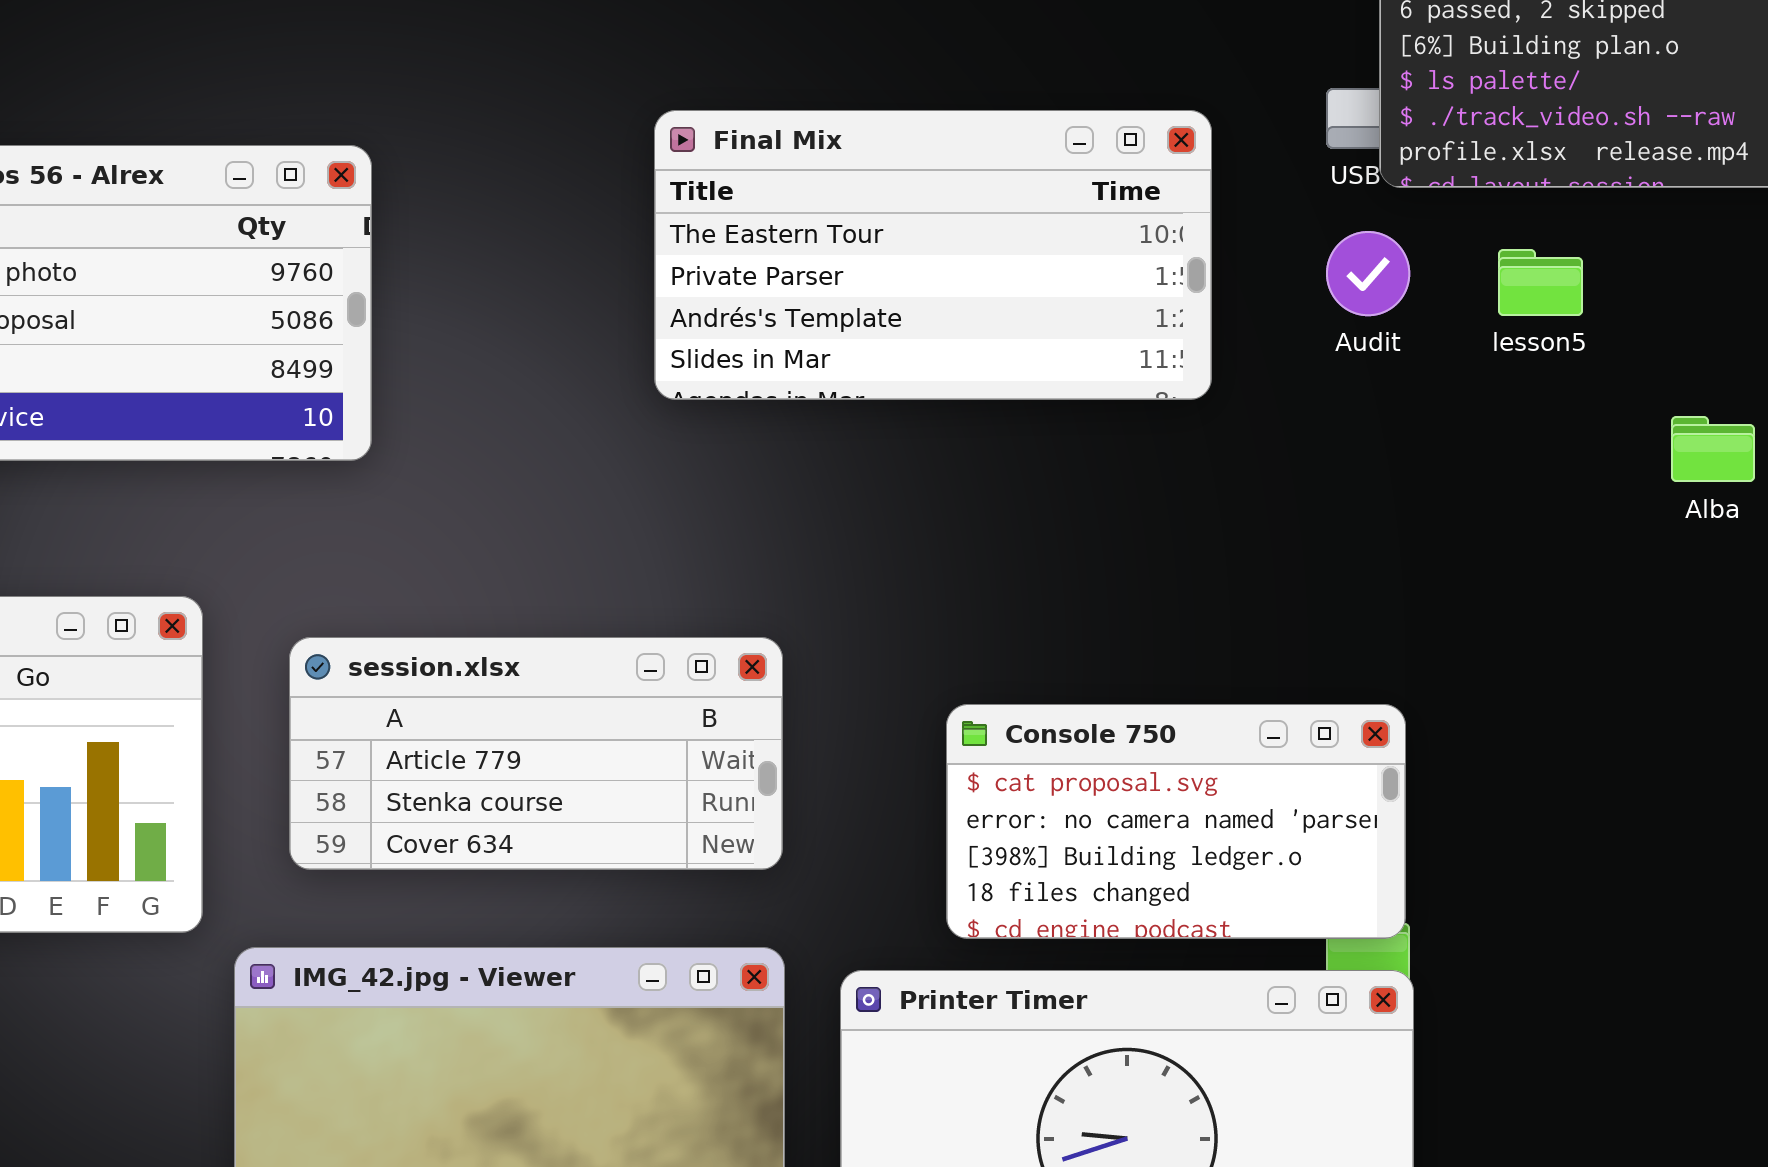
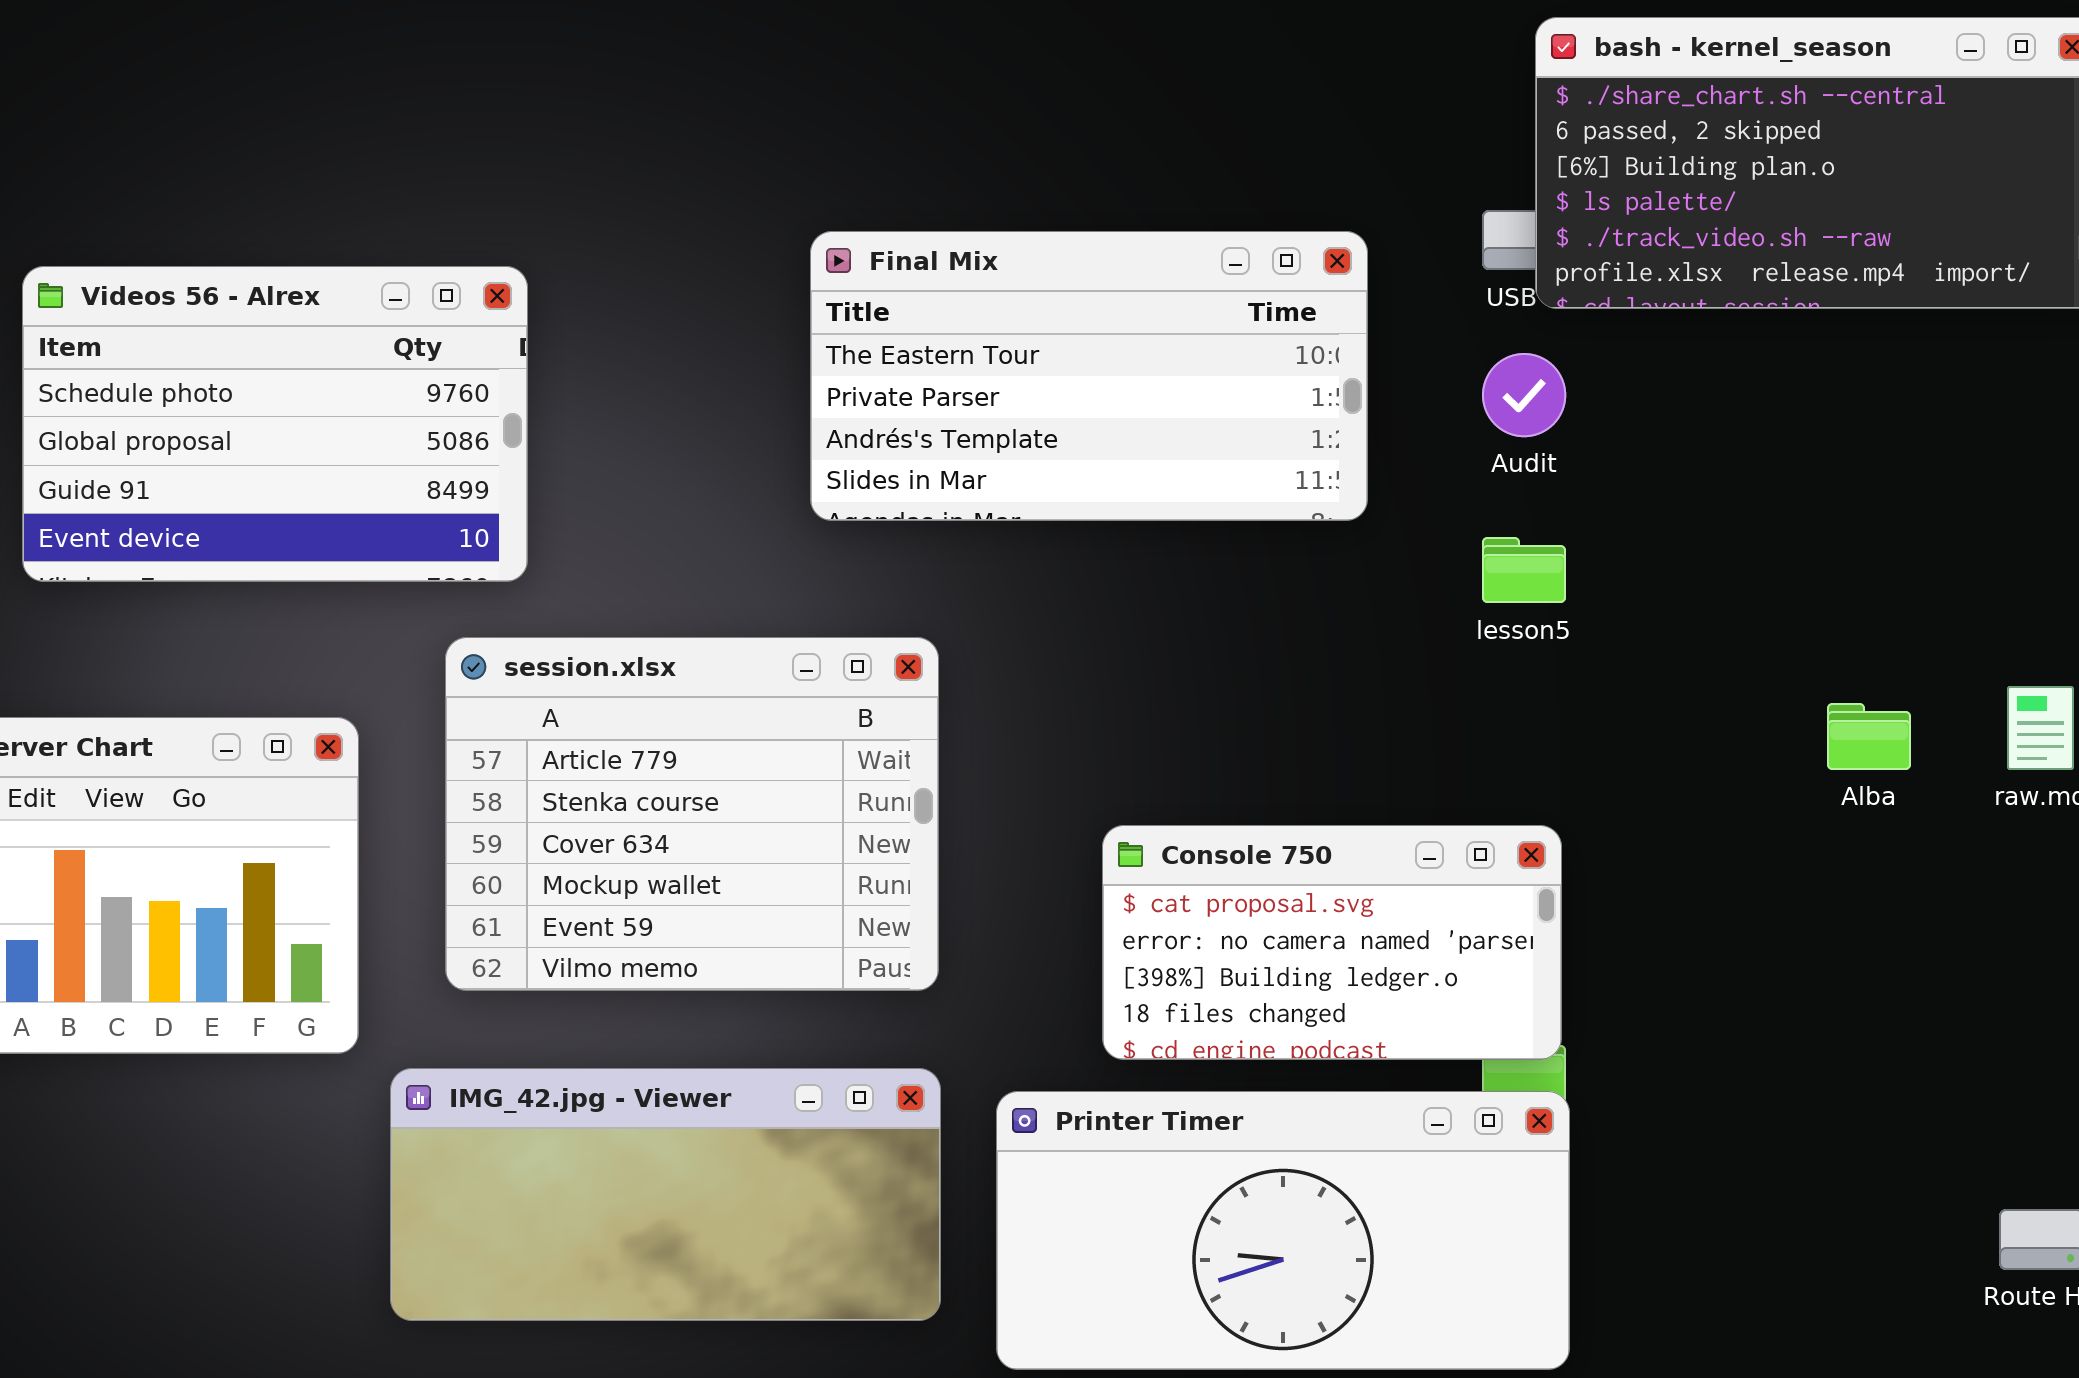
lesson5: [1498,249,1583,316] -> [1482,537,1566,603], moved
Alba: [1671,416,1755,482] -> [1827,703,1911,770], moved
session.xlsx: [289,637,783,870] -> [445,637,939,991], resized

